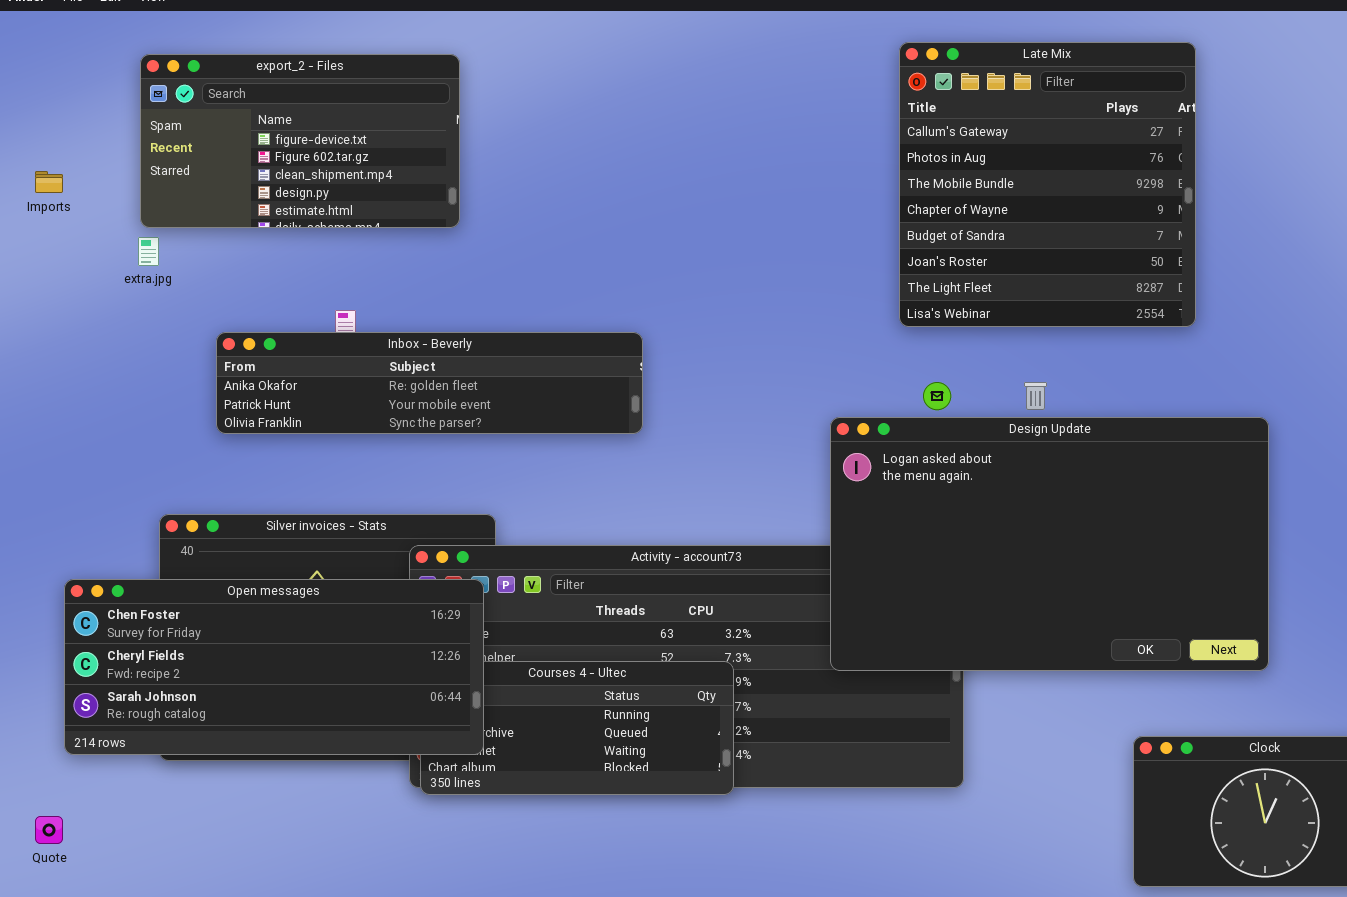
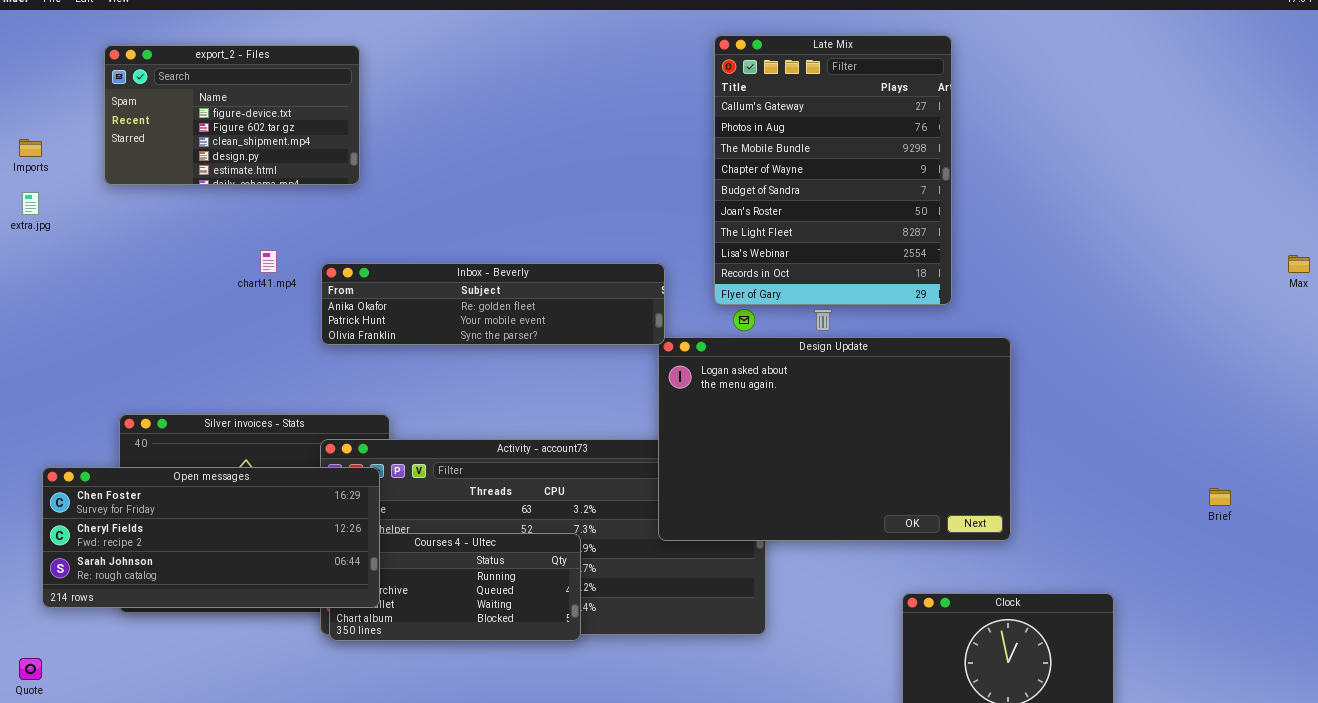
Late Mix: [899,42,1196,327] -> [714,35,952,305], resized
extra.jpg: [138,237,159,266] -> [22,192,39,215], moved
Inbox - Beverly: [216,332,643,434] -> [321,263,665,345], moved

